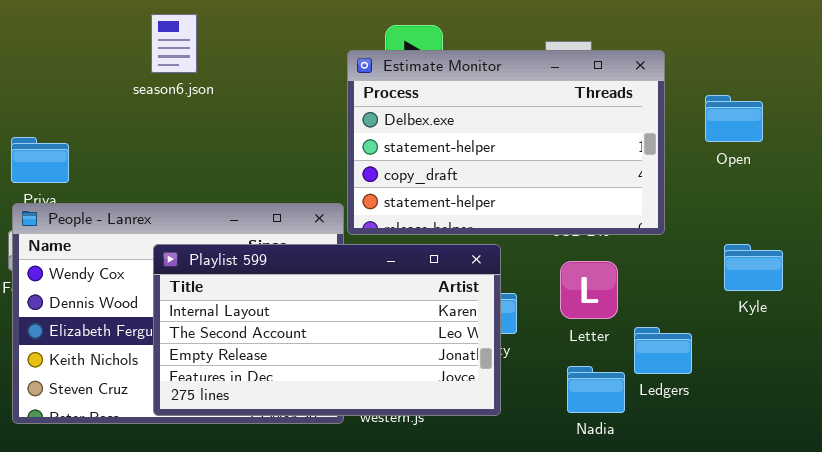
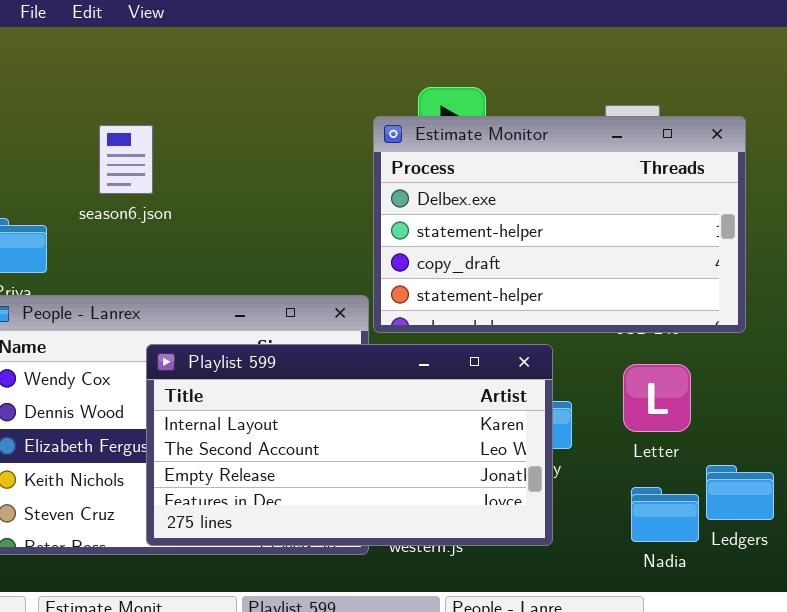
season6.json: [151,14,197,73] -> [99,125,153,194], moved
Ledgers: [634,327,692,374] -> [706,465,774,520], moved

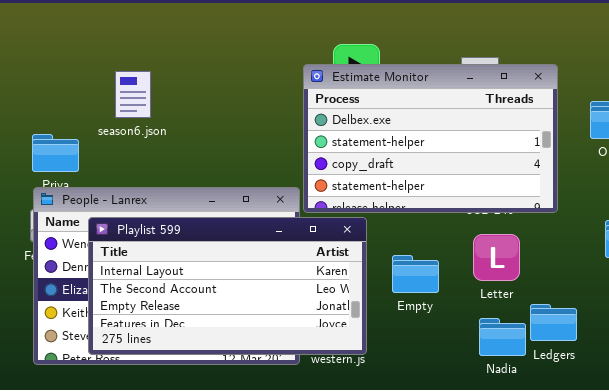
Playlist 599: [146,344,553,546] -> [88,217,367,355], moved

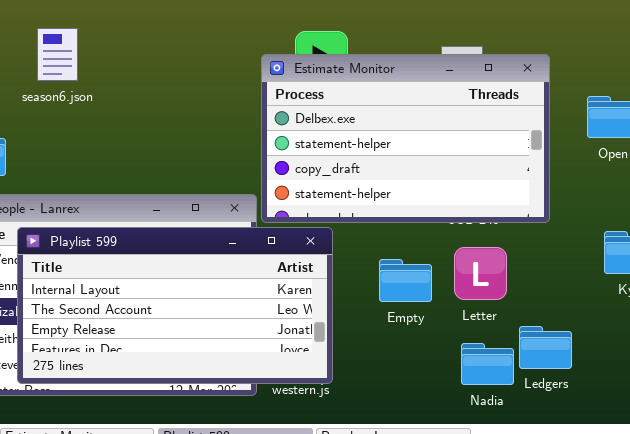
season6.json: [115,71,151,118] -> [37,28,78,81], moved
Empty: [392,255,439,293] -> [379,259,432,302], moved

